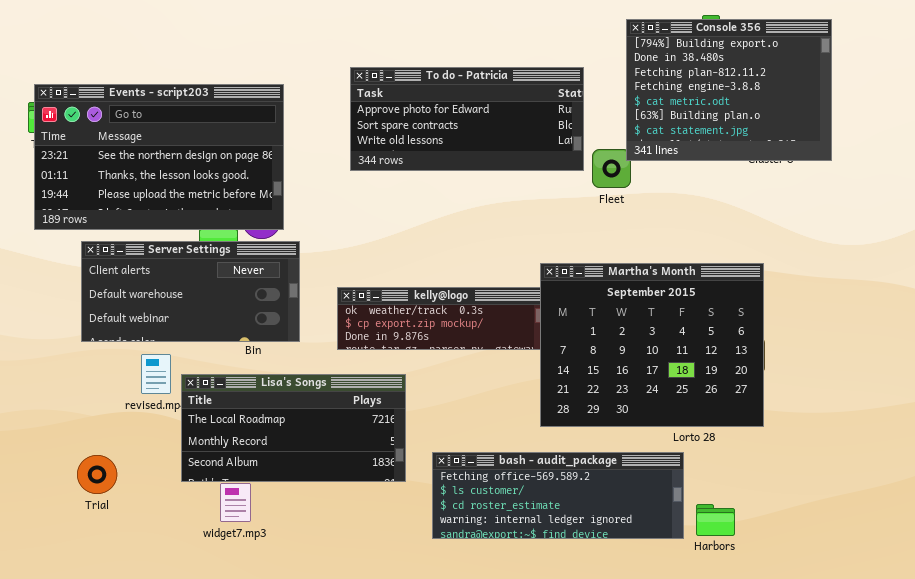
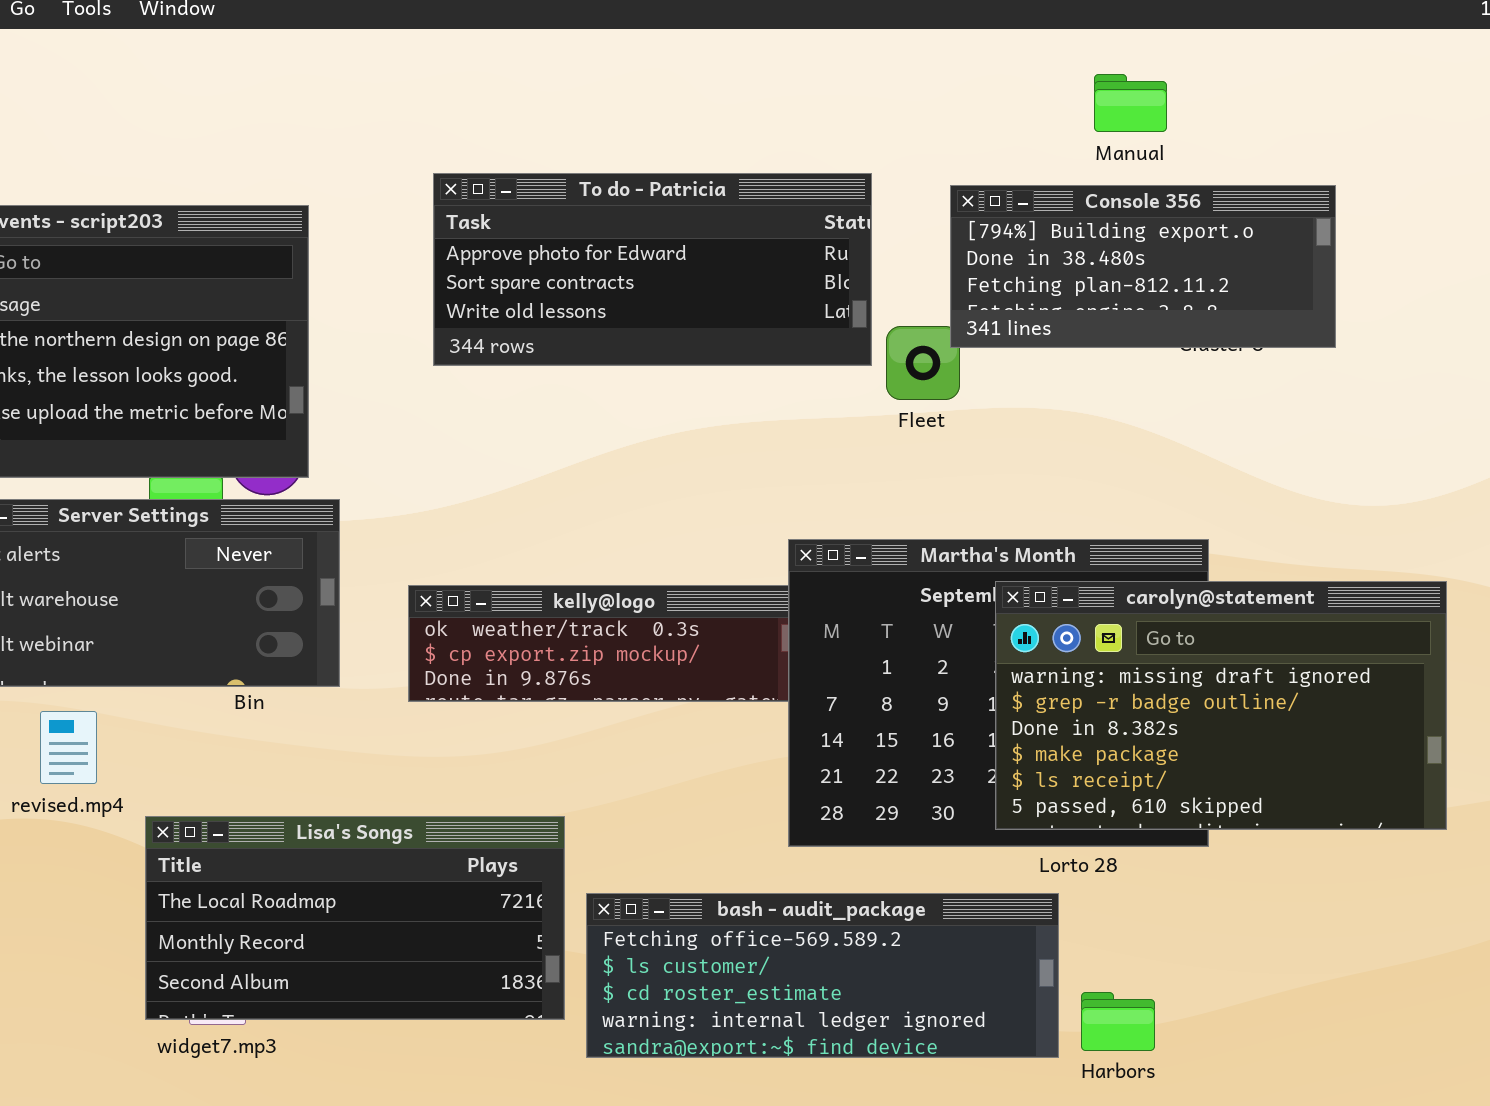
Console 356: [626,19,832,161] -> [950,185,1336,348], resized
carolyn@statement: none -> [995,581,1447,830], opened
Lisa's Songs: [181,374,406,482] -> [145,816,565,1020], moved

